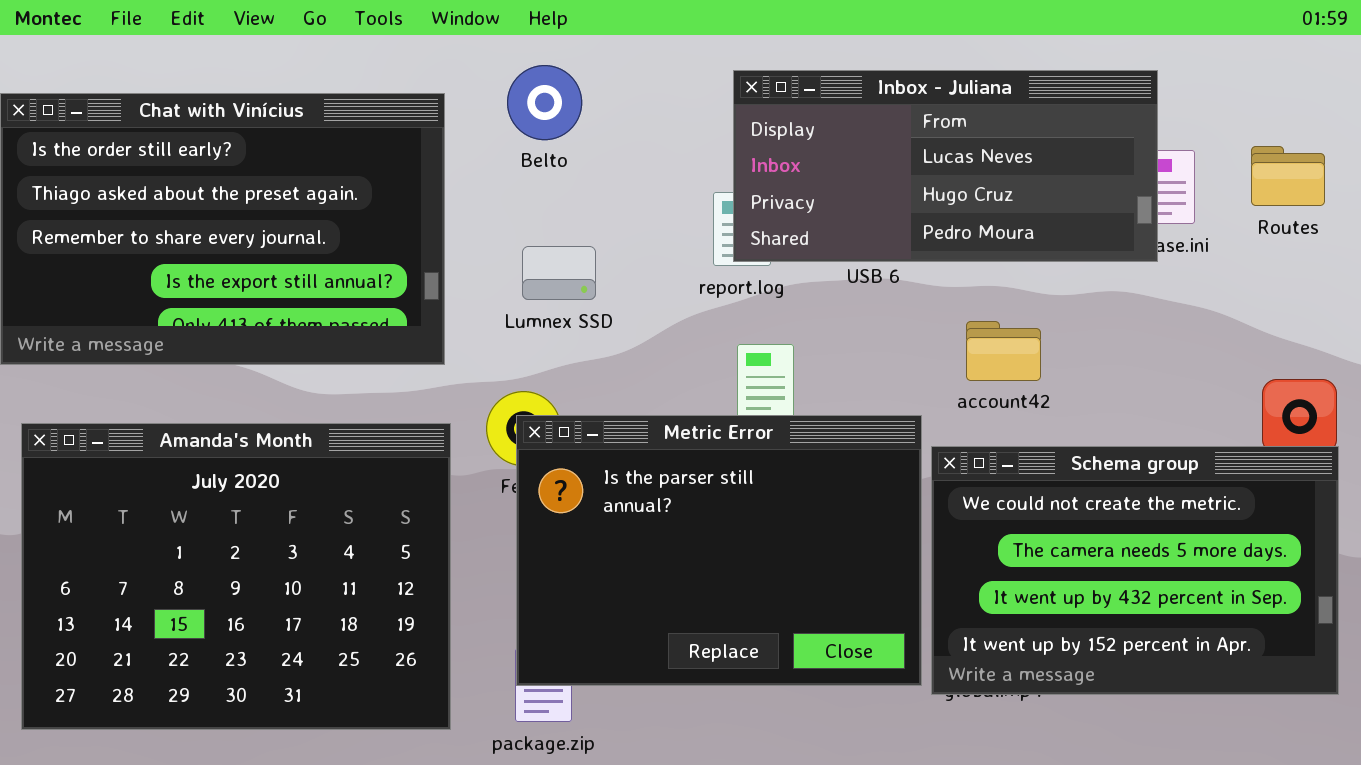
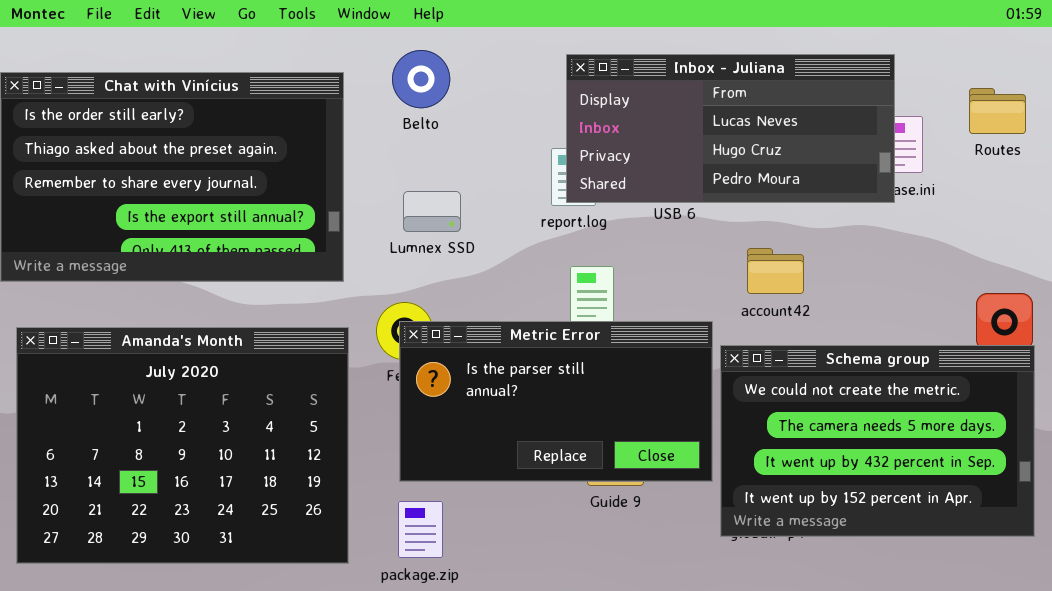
Routes: [1251,146,1325,206] -> [969,88,1026,134], moved
Metric Error: [516,415,922,686] -> [399,321,713,482], resized

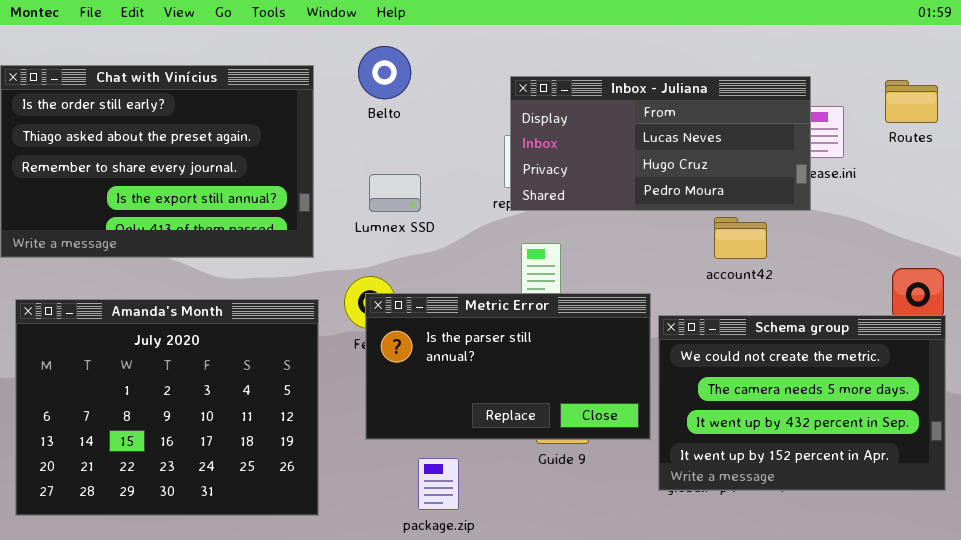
Inbox - Juliana: [566,54,895,203] -> [510,76,811,211], moved
account42: [747,248,804,294] -> [714,217,767,259], moved
package.zip: [398,501,443,558] -> [418,458,459,510], moved

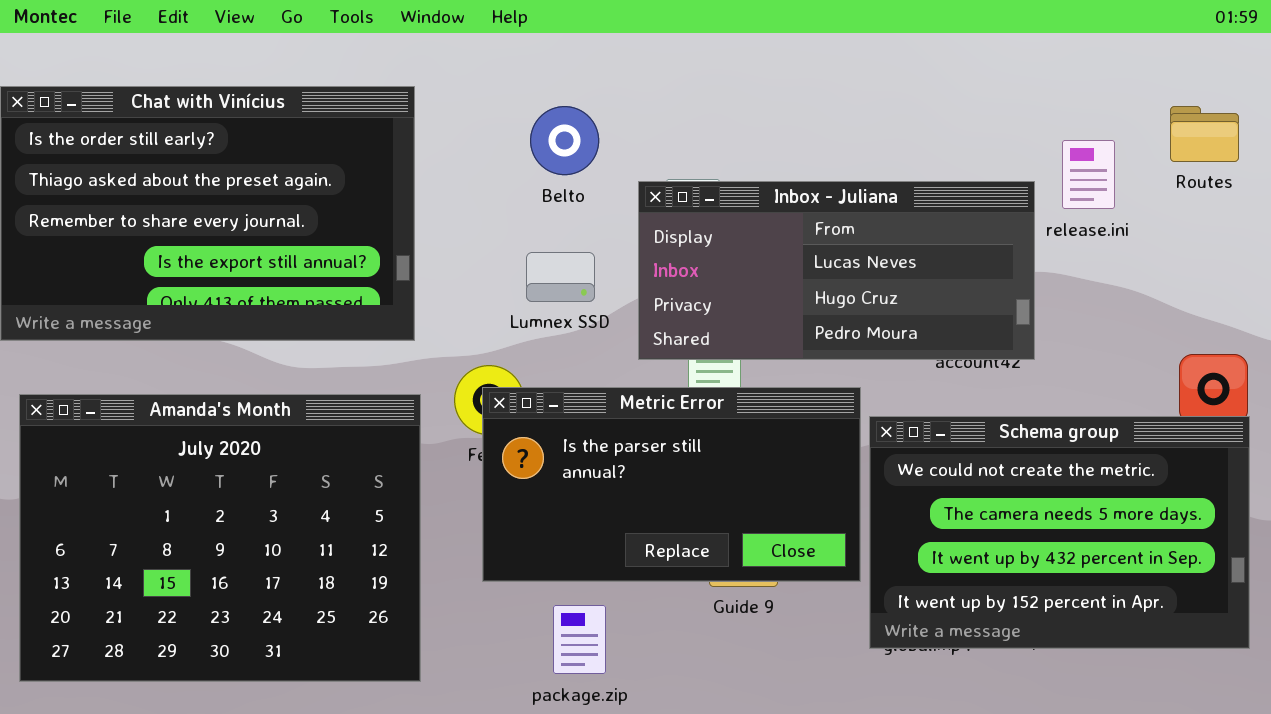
Belto: [358,46,411,99] -> [530,106,599,175], moved
Inbox - Juliana: [510,76,811,211] -> [638,181,1035,360], moved
Lumnex SSD: [369,174,421,212] -> [526,252,595,302], moved

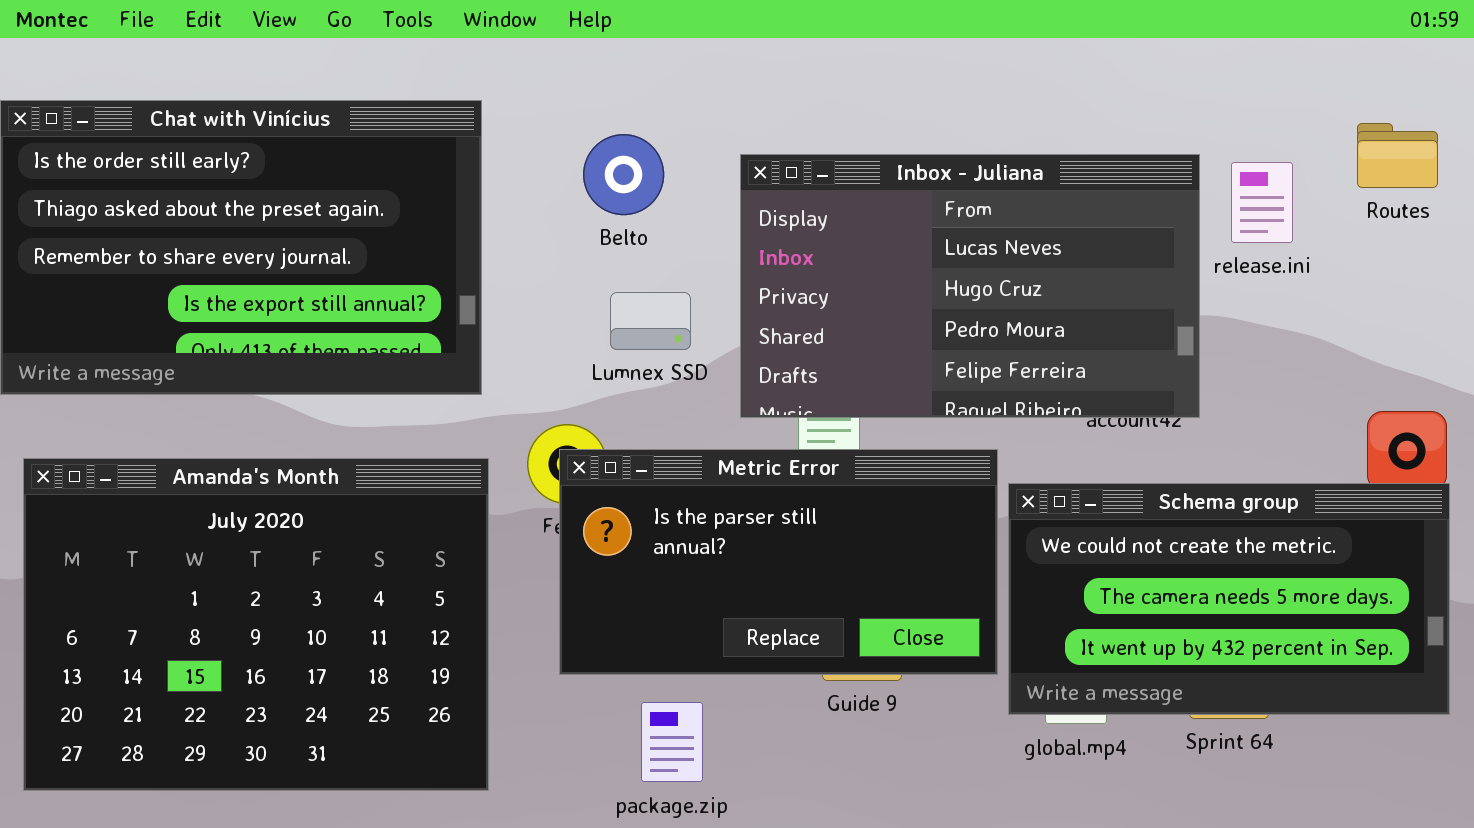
Belto: [530,106,599,175] -> [583,134,664,215], moved
Inbox - Juliana: [638,181,1035,360] -> [740,154,1200,418], resized
Schema group: [869,416,1250,649] -> [1008,483,1450,715], resized

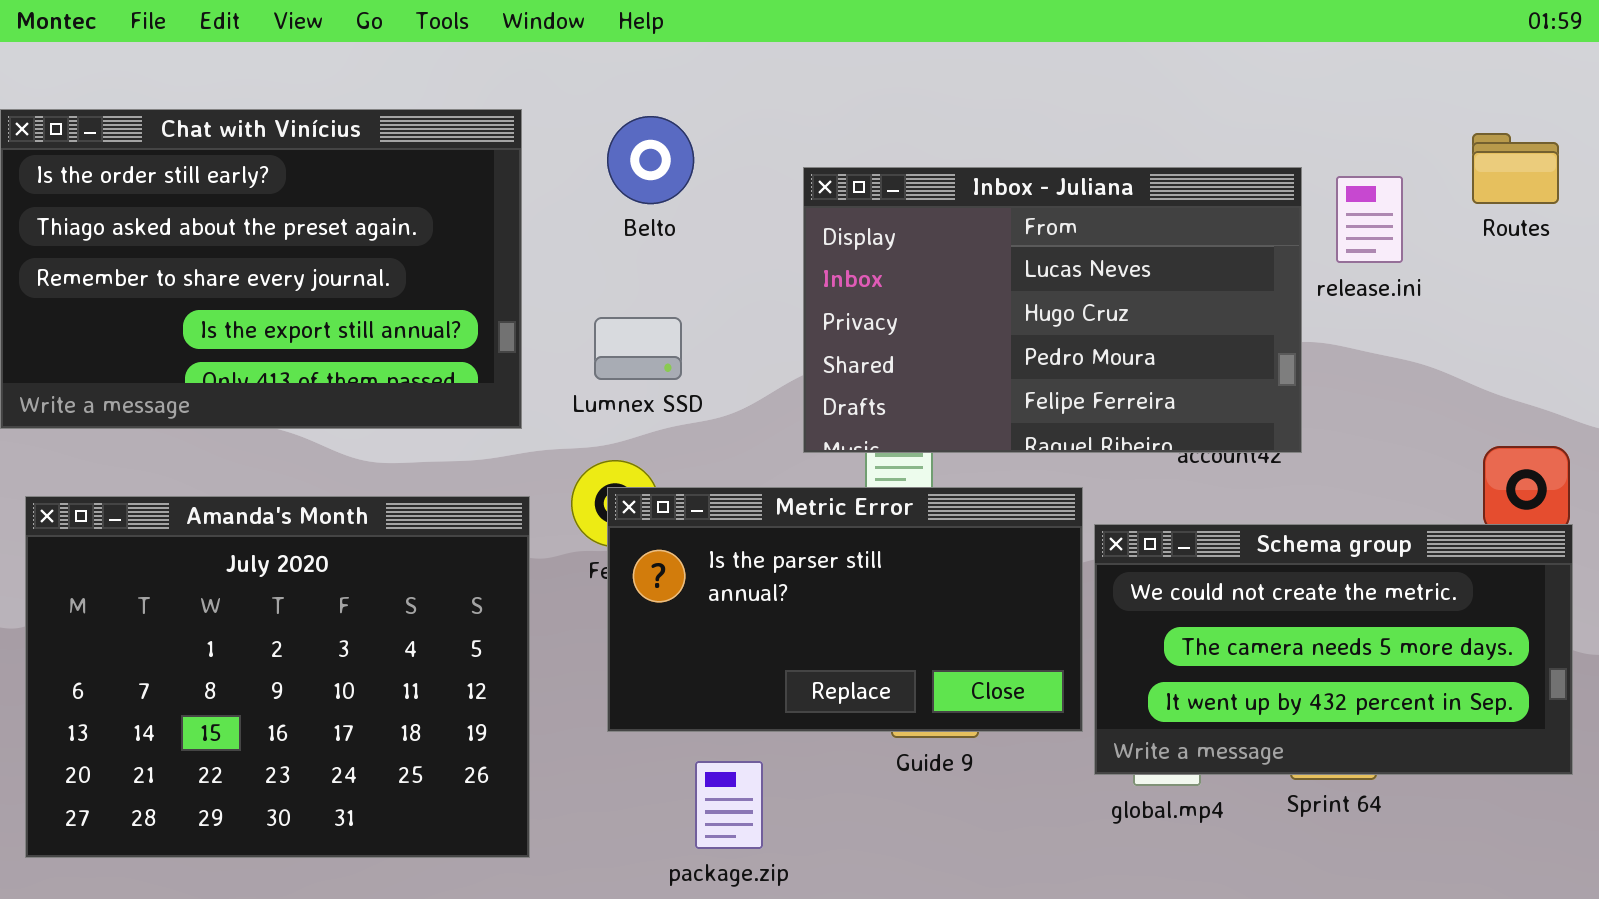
Belto: [583,134,664,215] -> [607,116,694,204], moved
Lumnex SSD: [610,292,691,350] -> [594,317,682,380], moved

